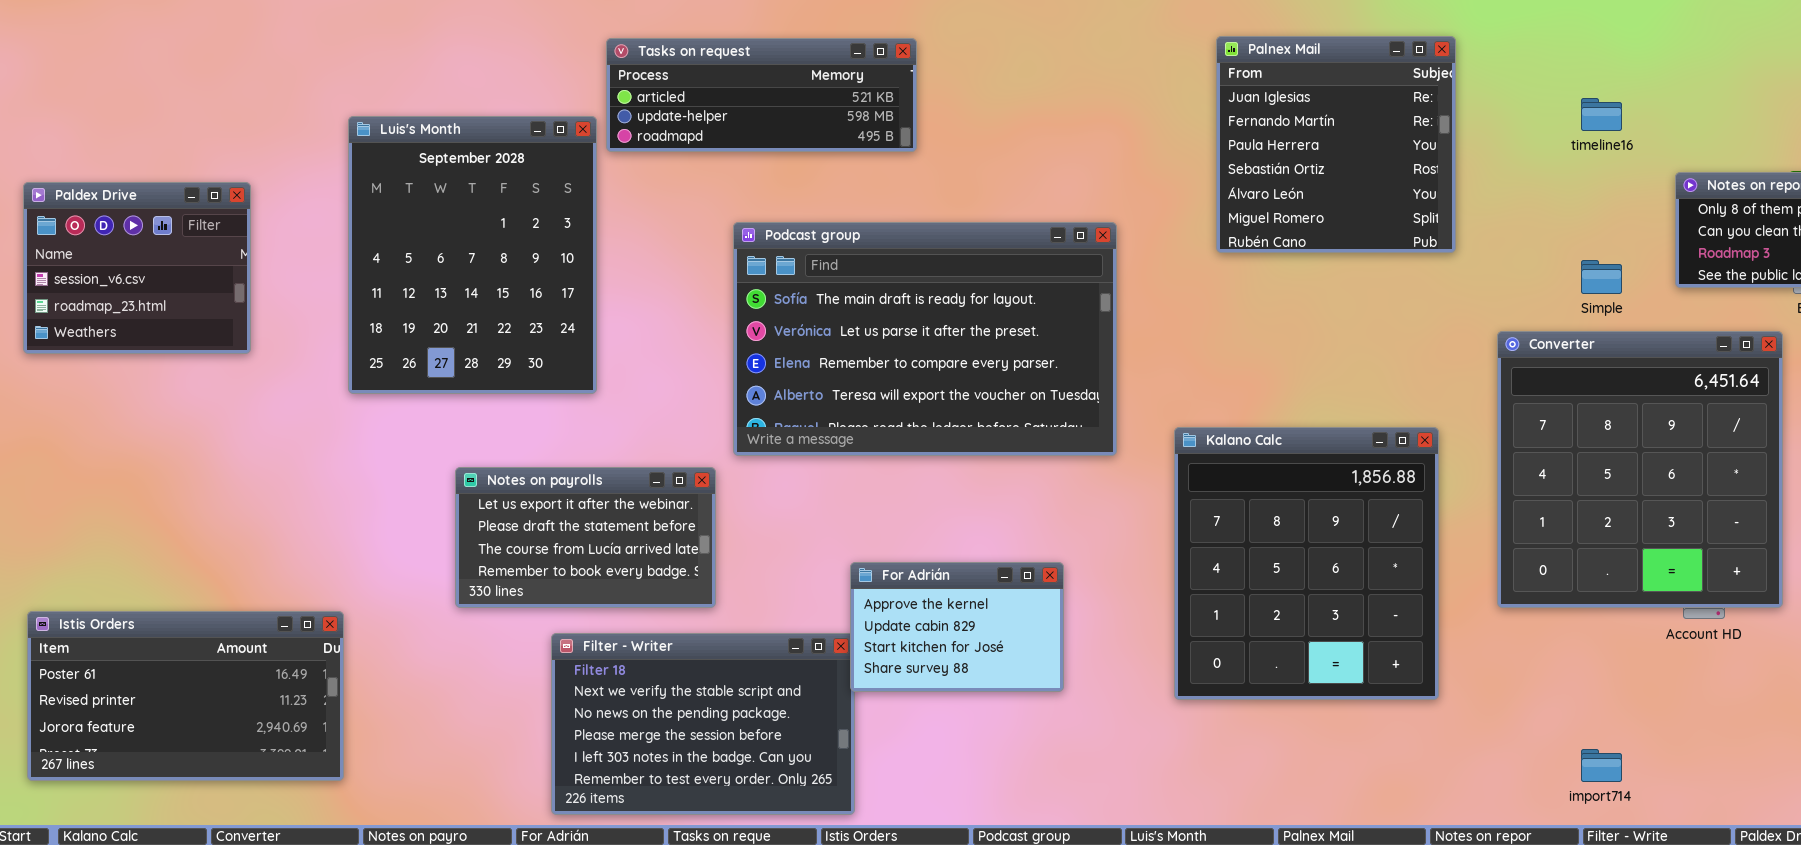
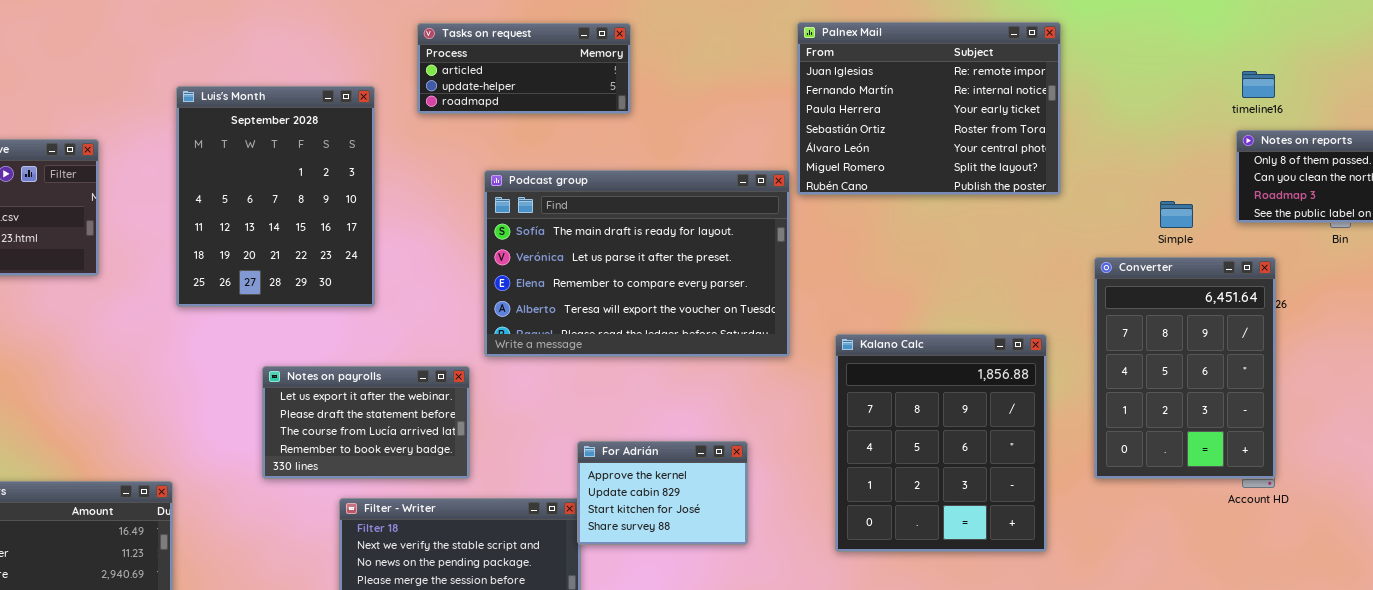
Palnex Mail: [1216,36,1456,253] -> [797,22,1061,195], resized
Tasks on request: [606,38,917,152] -> [417,23,631,114], resized
timeline16: [1581,98,1622,131] -> [1242,71,1275,98], moved
Converter: [1497,331,1783,608] -> [1094,257,1276,479], resized

